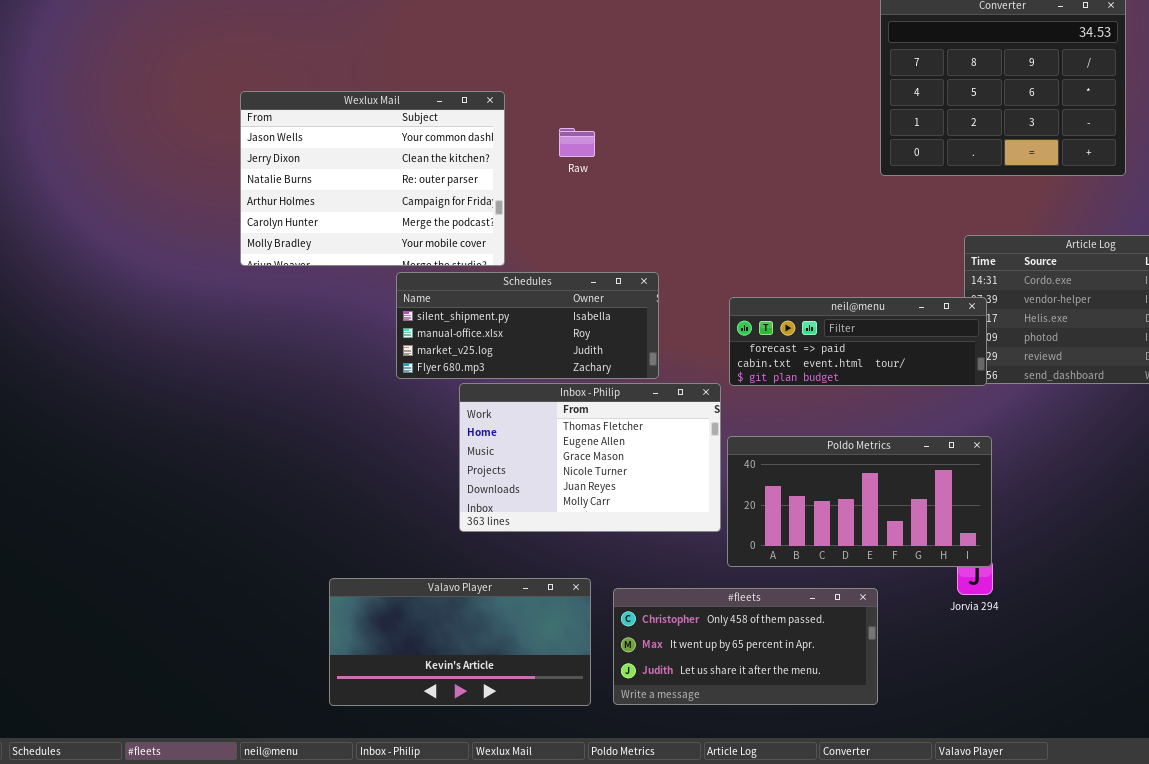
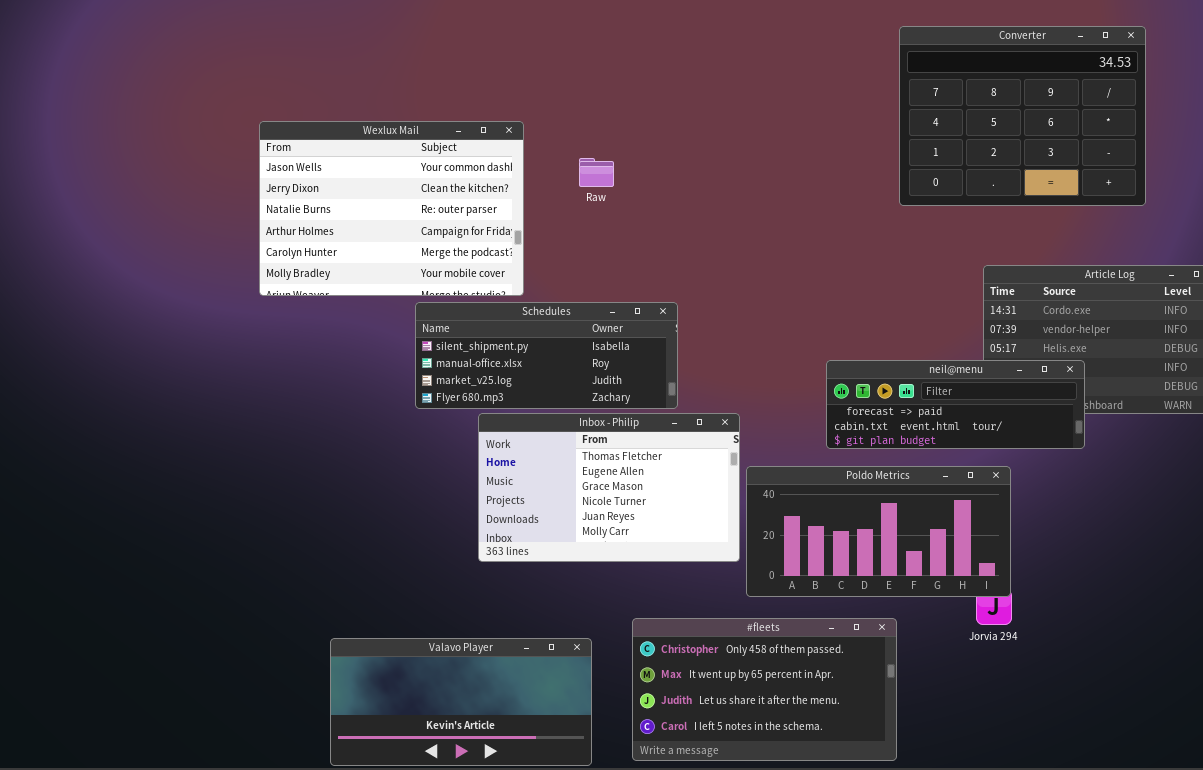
neil@menu: [729,297,987,386] -> [826,360,1085,449], moved
Valavo Player: [329,578,591,706] -> [330,638,592,766], moved
#fleets: [613,588,878,705] -> [632,618,897,761], resized

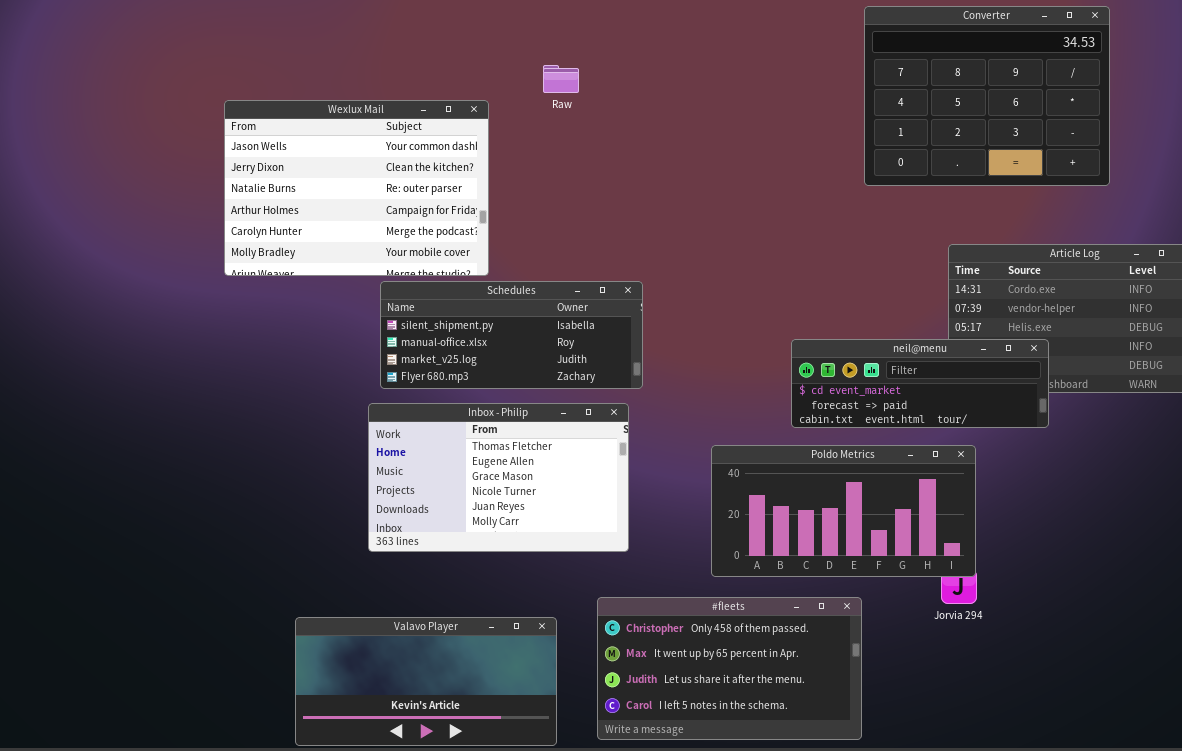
Raw: [579,158,614,187] -> [543,65,579,93], moved
neil@menu: [826,360,1085,449] -> [791,339,1049,428], scrolled up 1 row
Inbox - Philip: [478,413,740,562] -> [368,403,629,552], moved

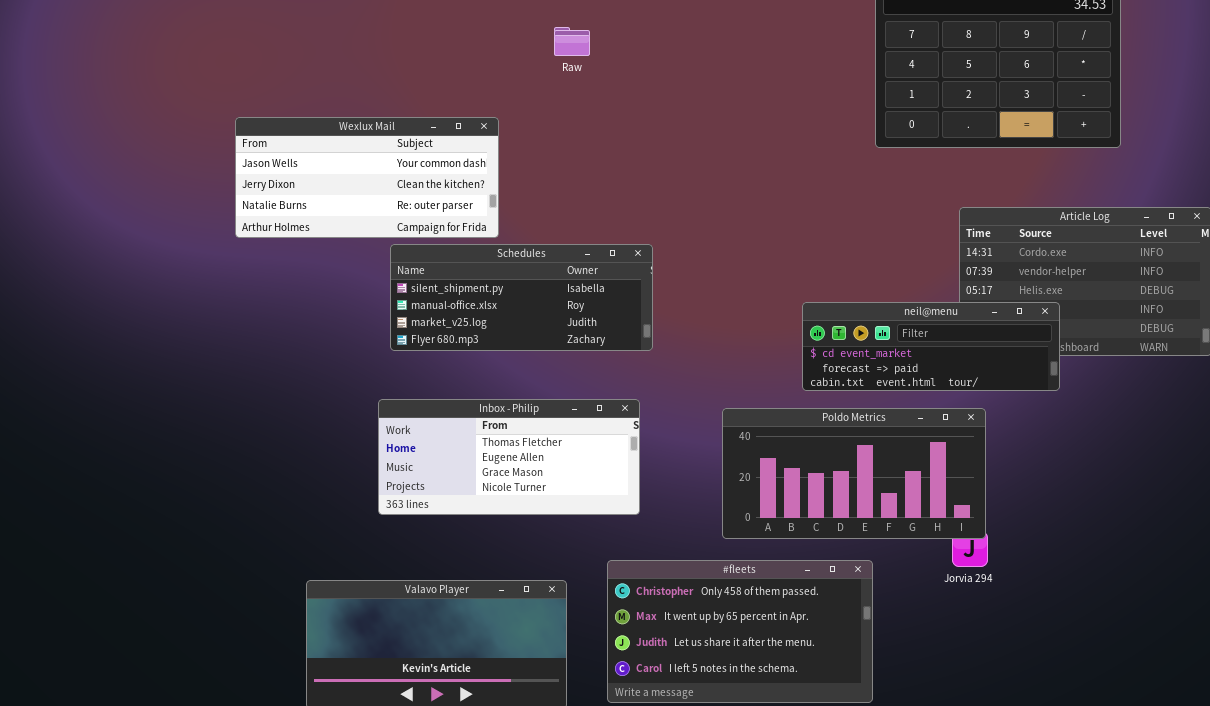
Wexlux Mail: [224,100,489,276] -> [235,117,499,238], resized
Inbox - Philip: [368,403,629,552] -> [378,399,640,515], resized

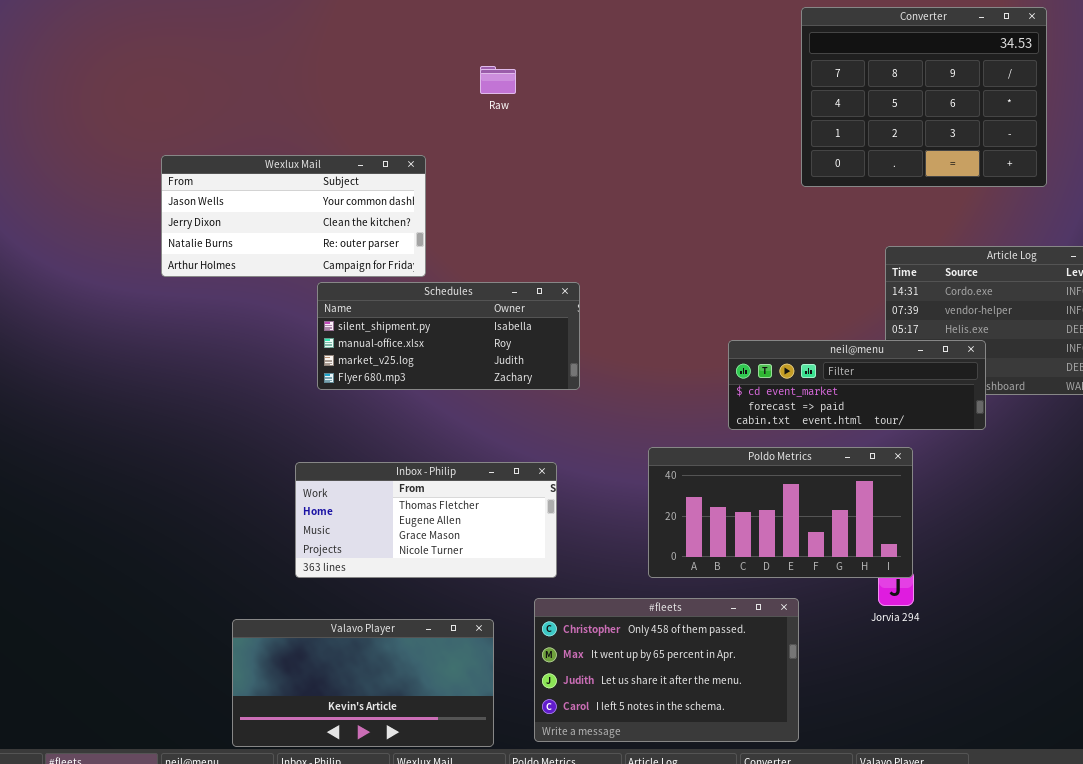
Inbox - Philip: [378,399,640,515] -> [295,462,557,578], moved

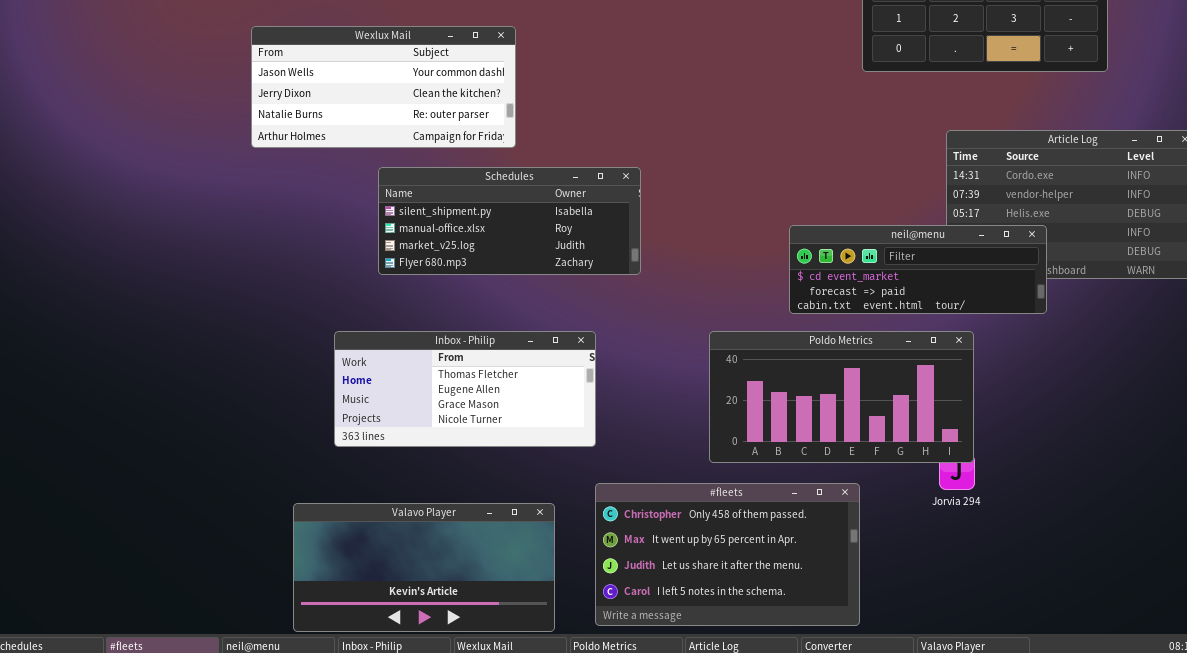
Wexlux Mail: [161,155,426,277] -> [251,26,516,148], moved
Inbox - Philip: [295,462,557,578] -> [334,331,596,447], moved

